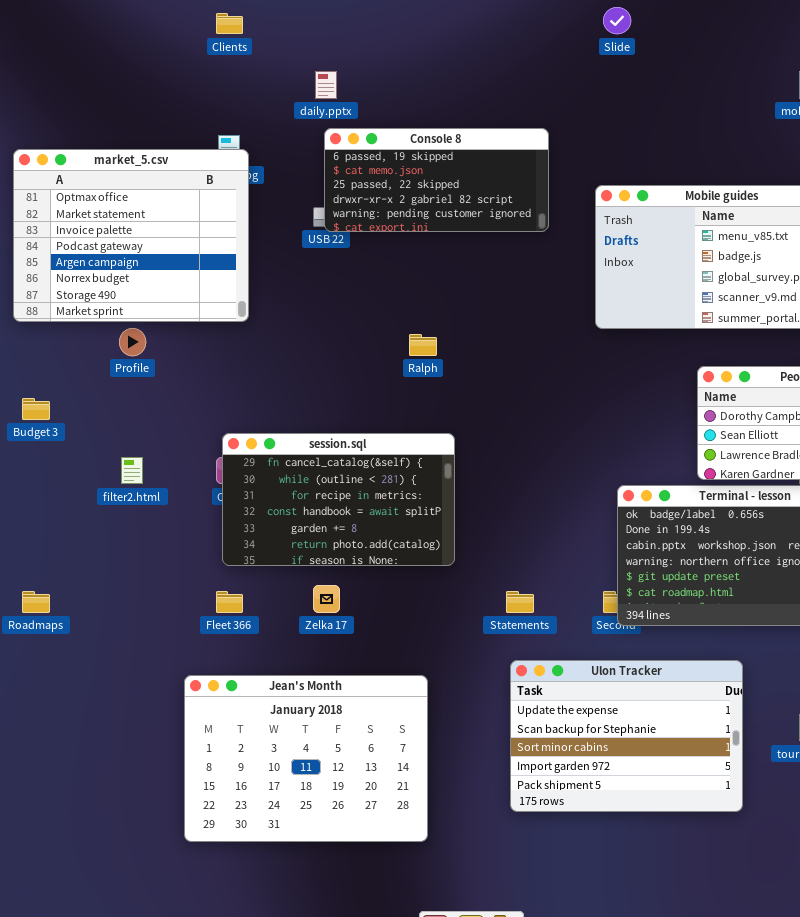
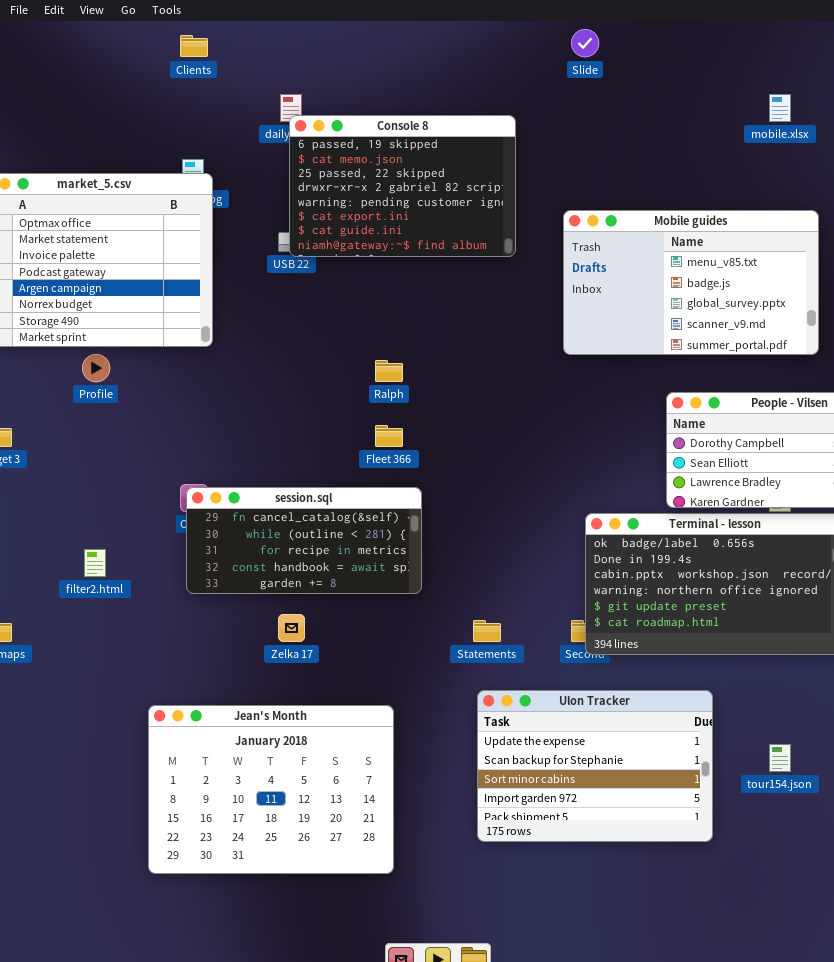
Console 8: [324,128,549,232] -> [289,115,516,257], resized
session.sql: [222,433,455,566] -> [186,487,422,594], resized
filter2.html: [121,457,143,484] -> [84,549,106,577], moved
Fleet 366: [216,591,243,613] -> [375,425,403,447], moved

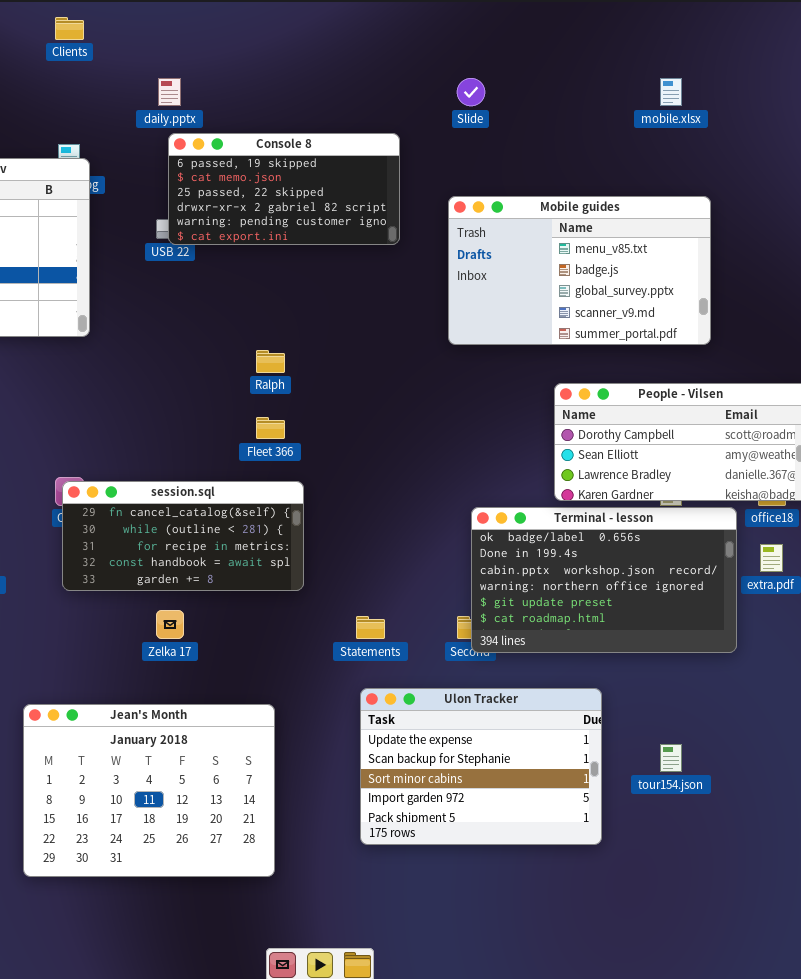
Slide: [571,29,599,57] -> [457,78,485,106], moved
Console 8: [289,115,516,257] -> [168,133,400,245], resized

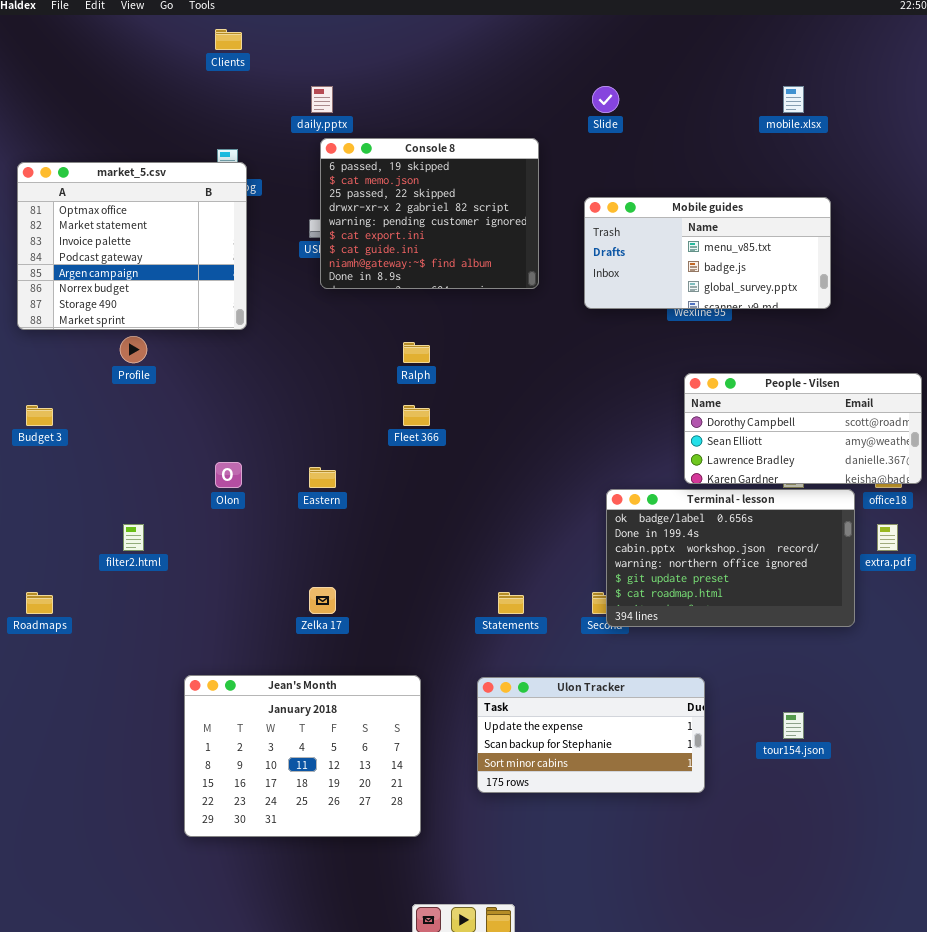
Console 8: [168,133,400,245] -> [320,138,539,289], resized
Mobile guides: [448,196,711,345] -> [584,197,831,309], resized
session.sql: [62,481,304,591] -> none, closed
Ulon Tracker: [360,688,602,845] -> [477,677,705,793], moved, resized

